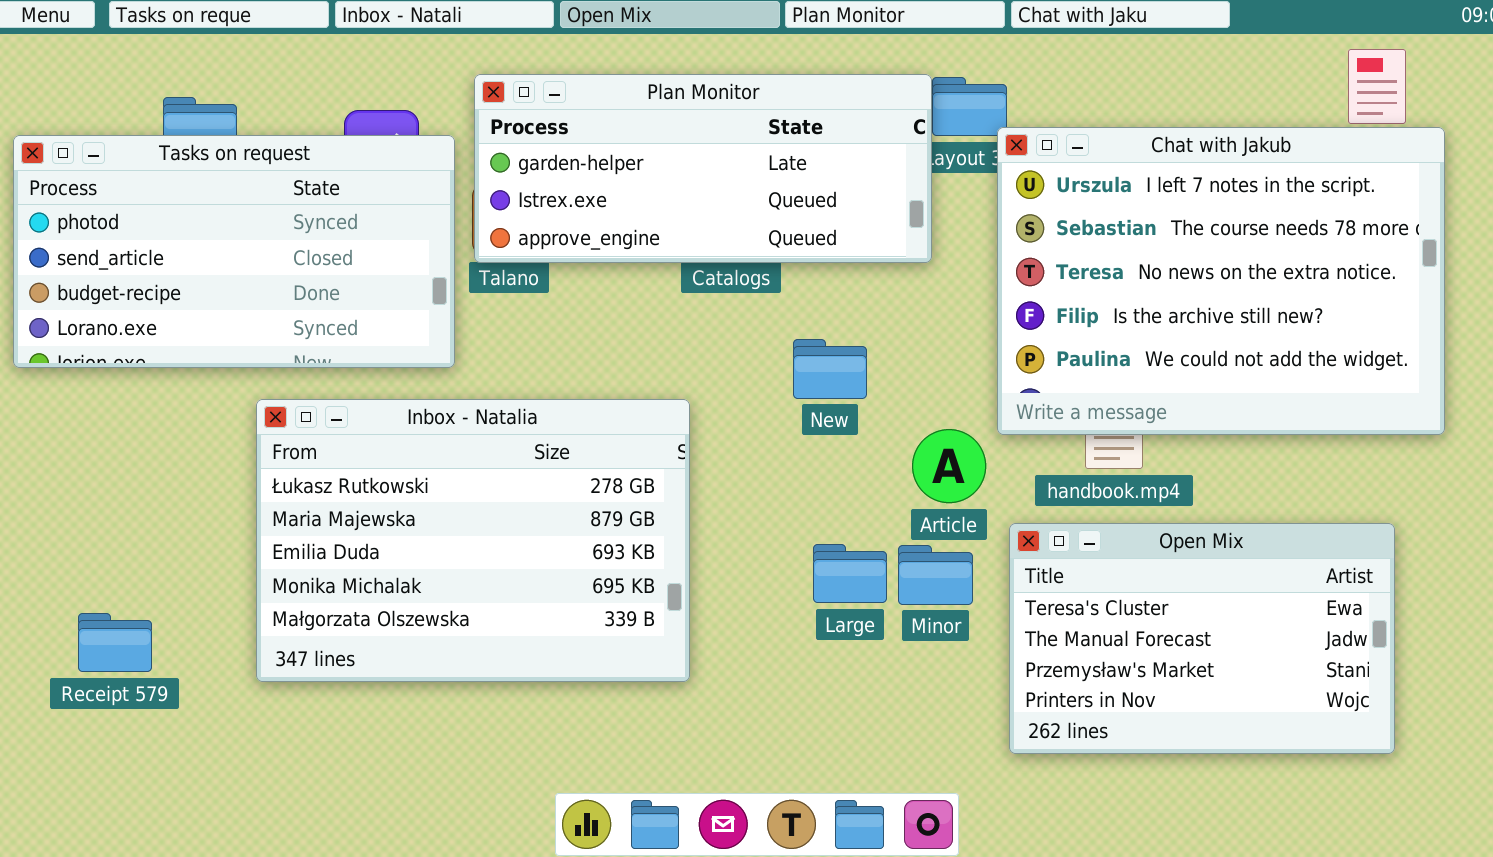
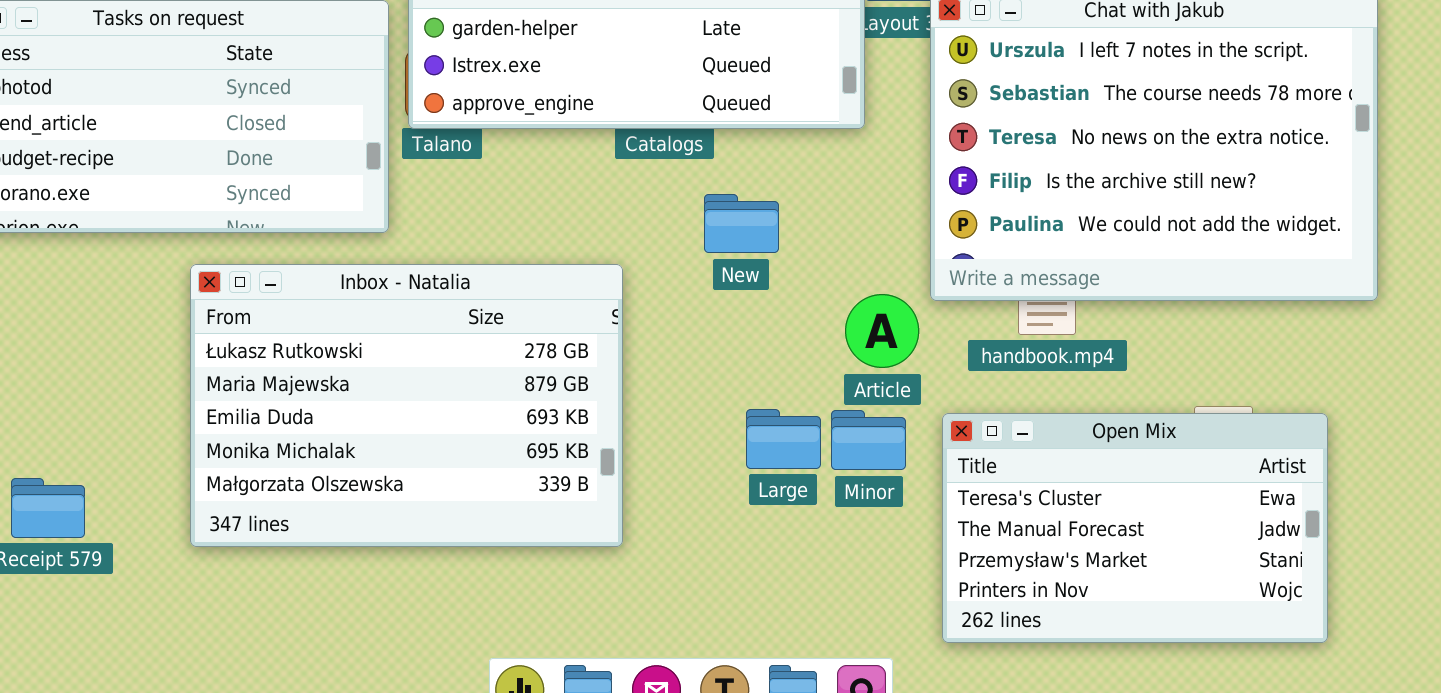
New: [793,339,867,399] -> [704,194,779,253], moved
Open Mix: [1009,523,1395,754] -> [942,413,1328,643], moved

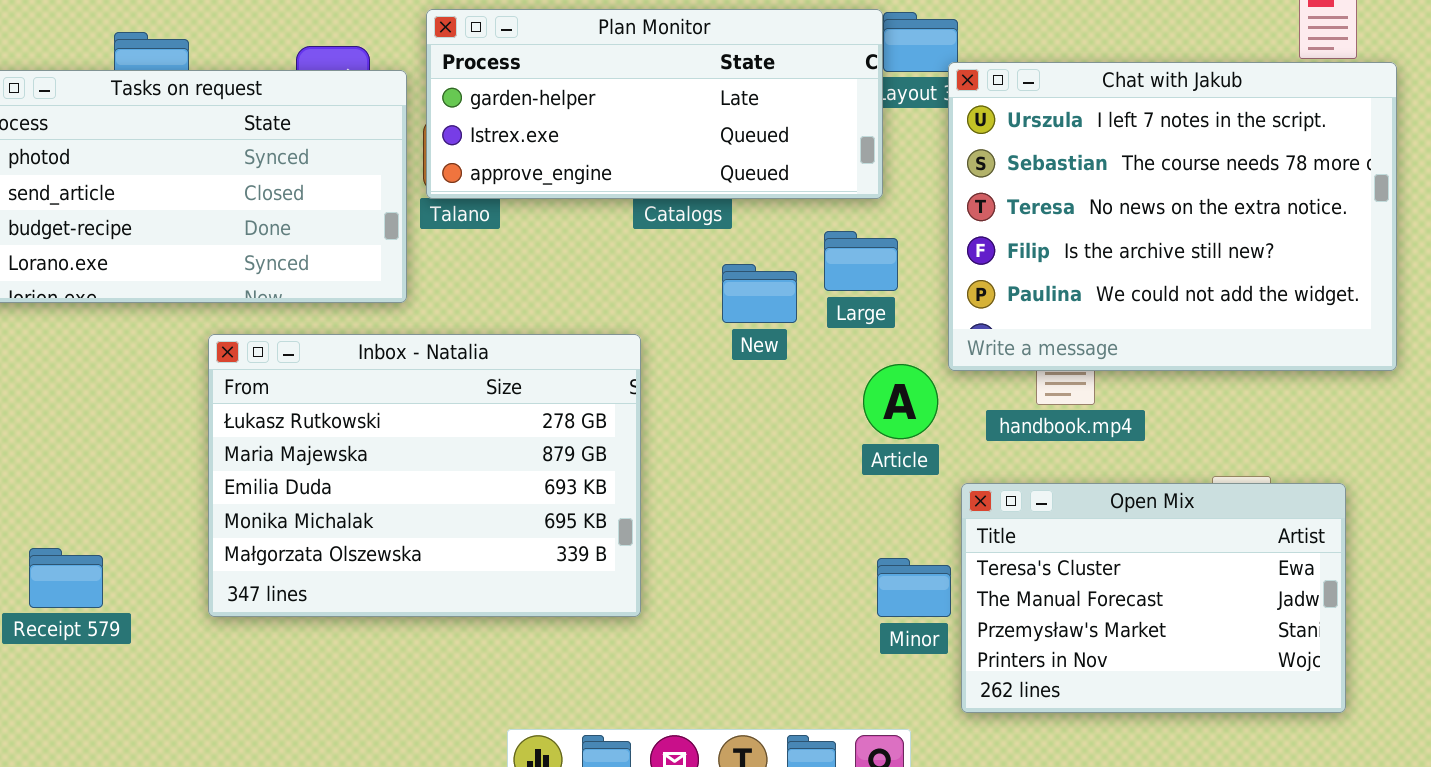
Large: [746,409,821,469] -> [824,231,898,291], moved
Minor: [831,410,906,470] -> [877,558,951,617], moved

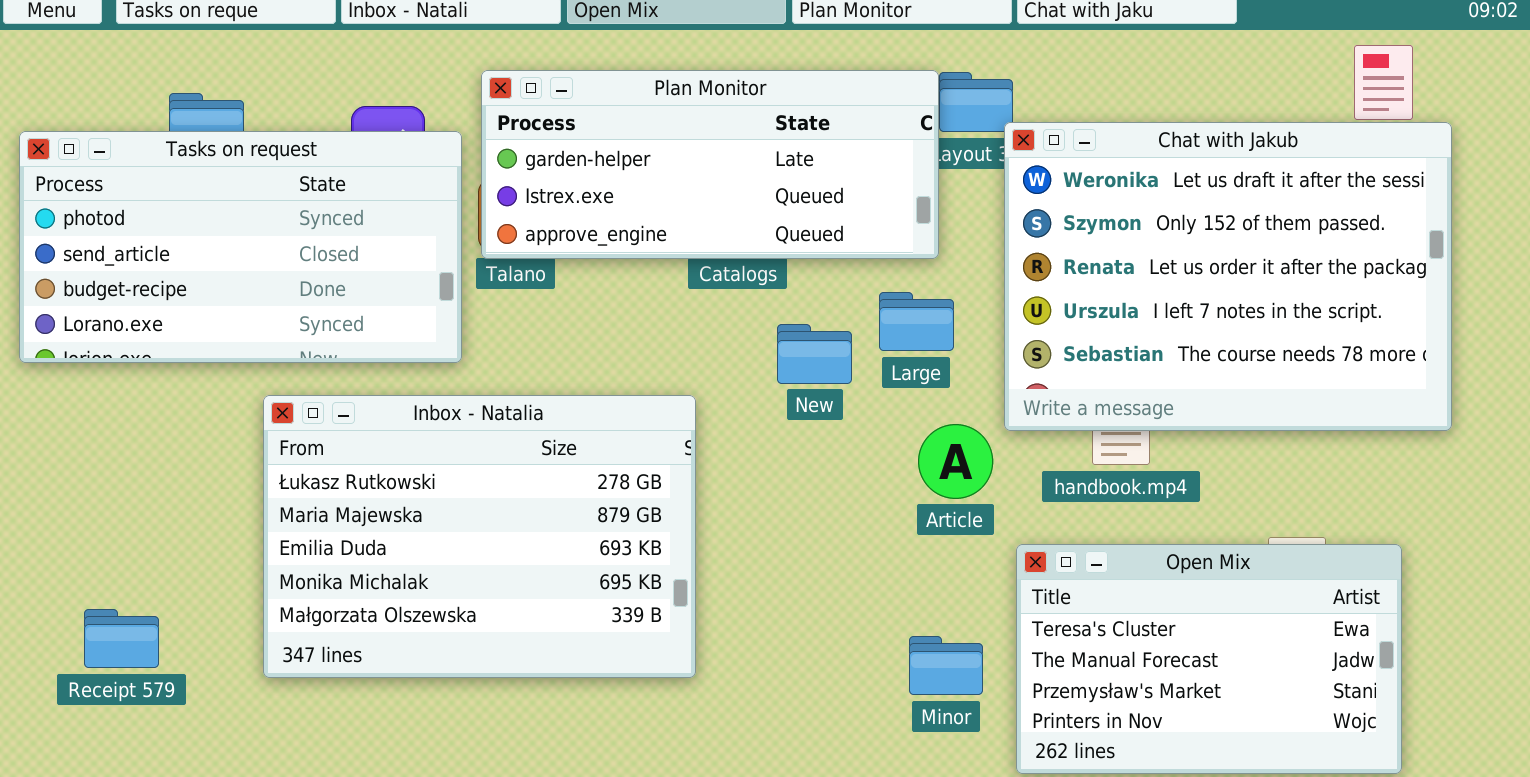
Chat with Jakub: [948,62,1397,371] -> [1004,122,1452,431], scrolled up 3 rows
Minor: [877,558,951,617] -> [909,636,983,695], moved

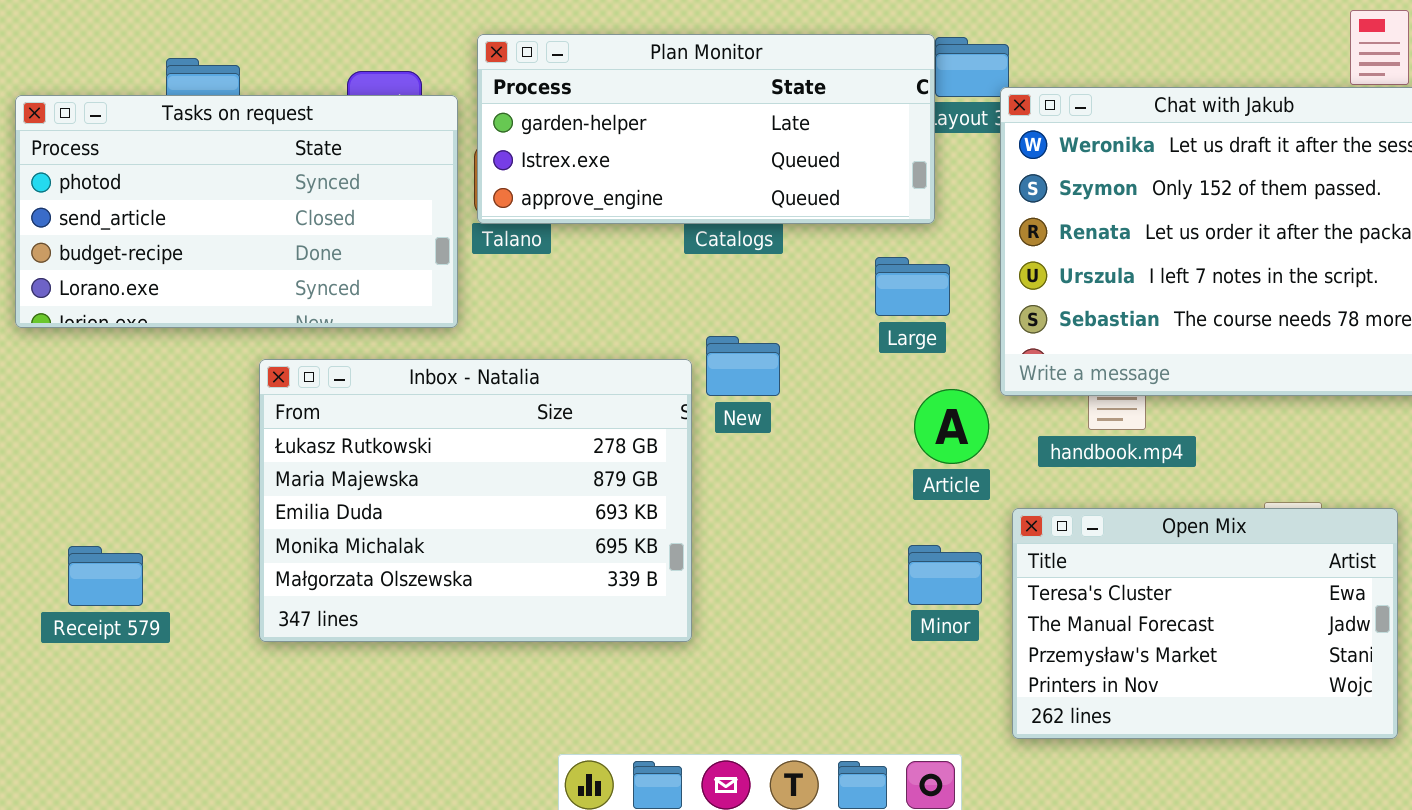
New: [777,324,852,384] -> [706,336,780,396], moved
Receipt 579: [84,609,159,668] -> [68,546,143,606], moved
Minor: [909,636,983,695] -> [908,545,982,605], moved

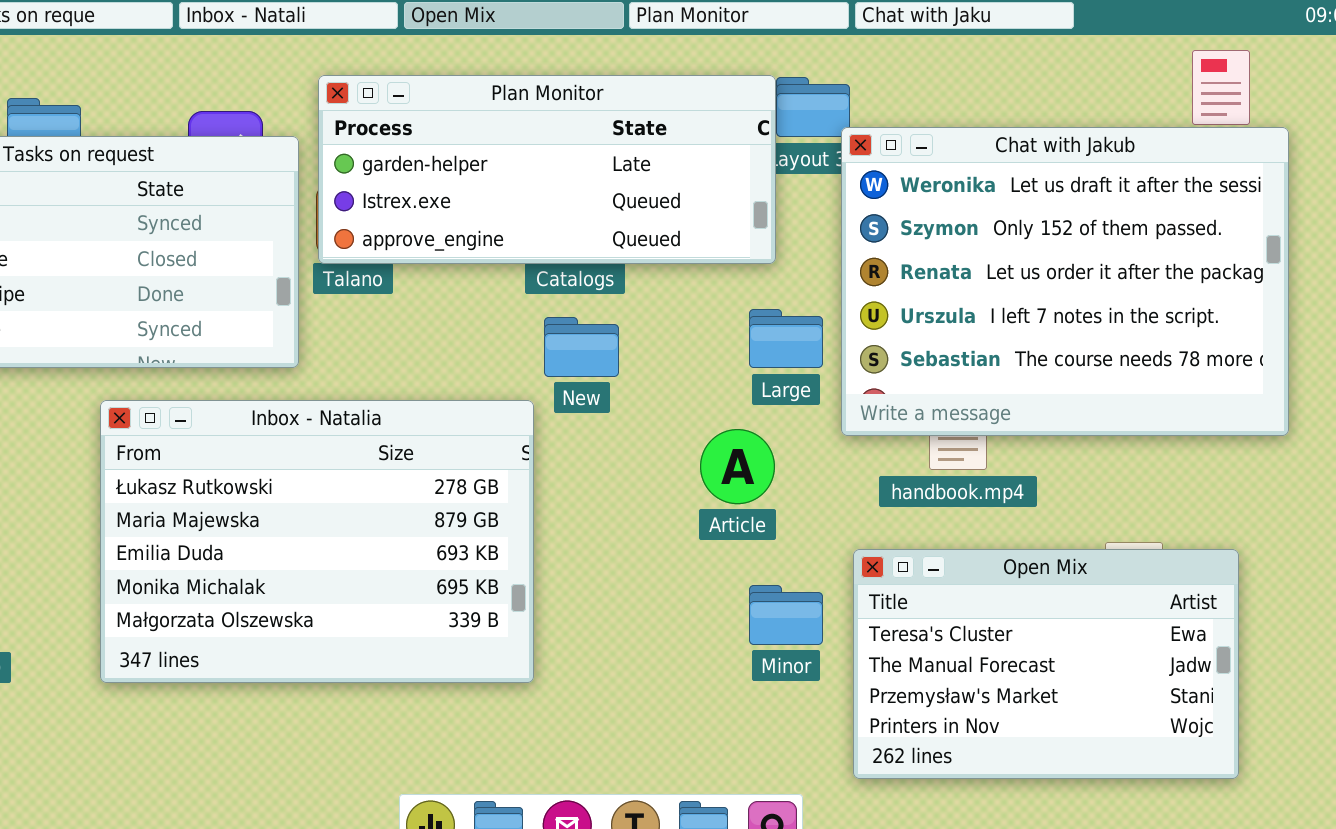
Large: [875,257,950,316] -> [749,309,823,368], moved
New: [706,336,780,396] -> [544,317,619,377], moved
Article: [914,389,989,464] -> [700,429,775,504], moved

